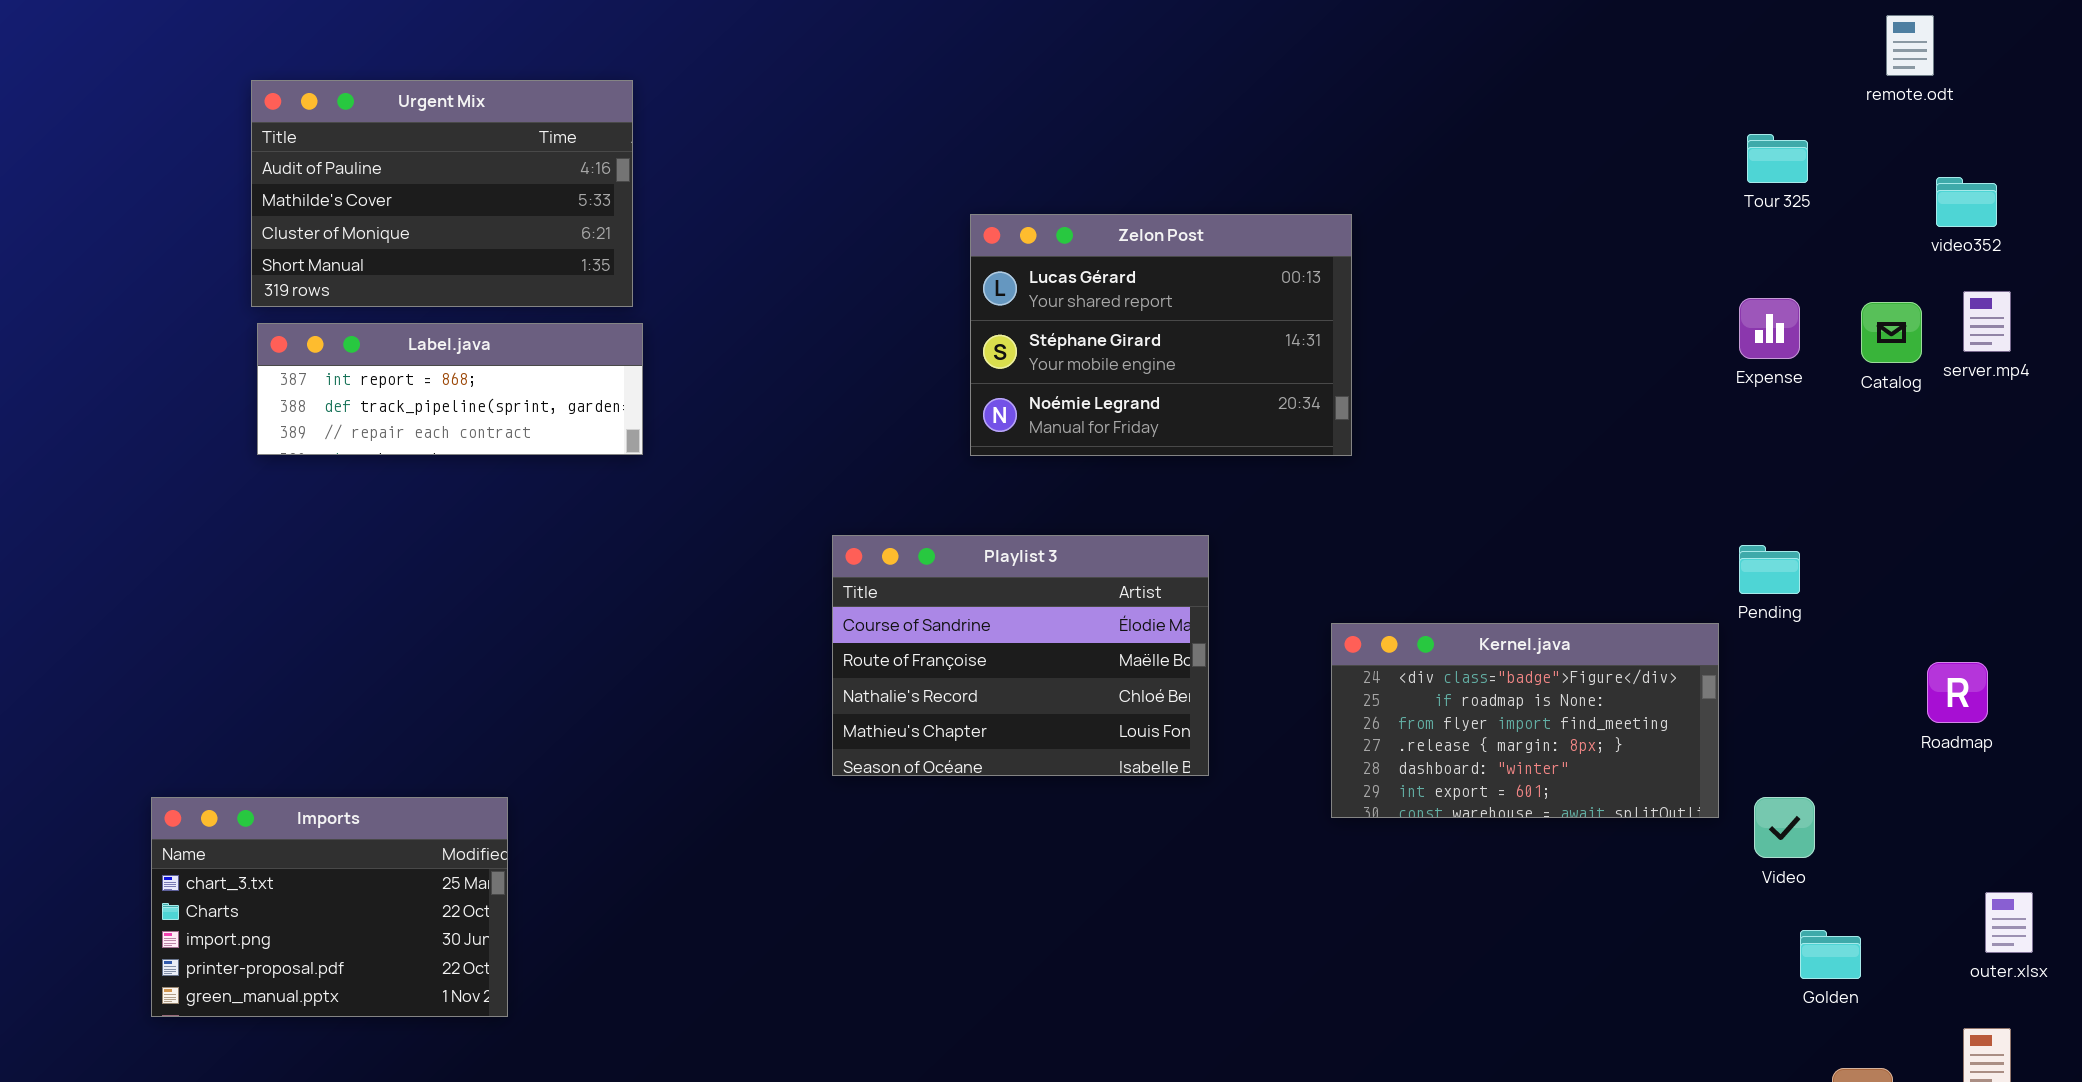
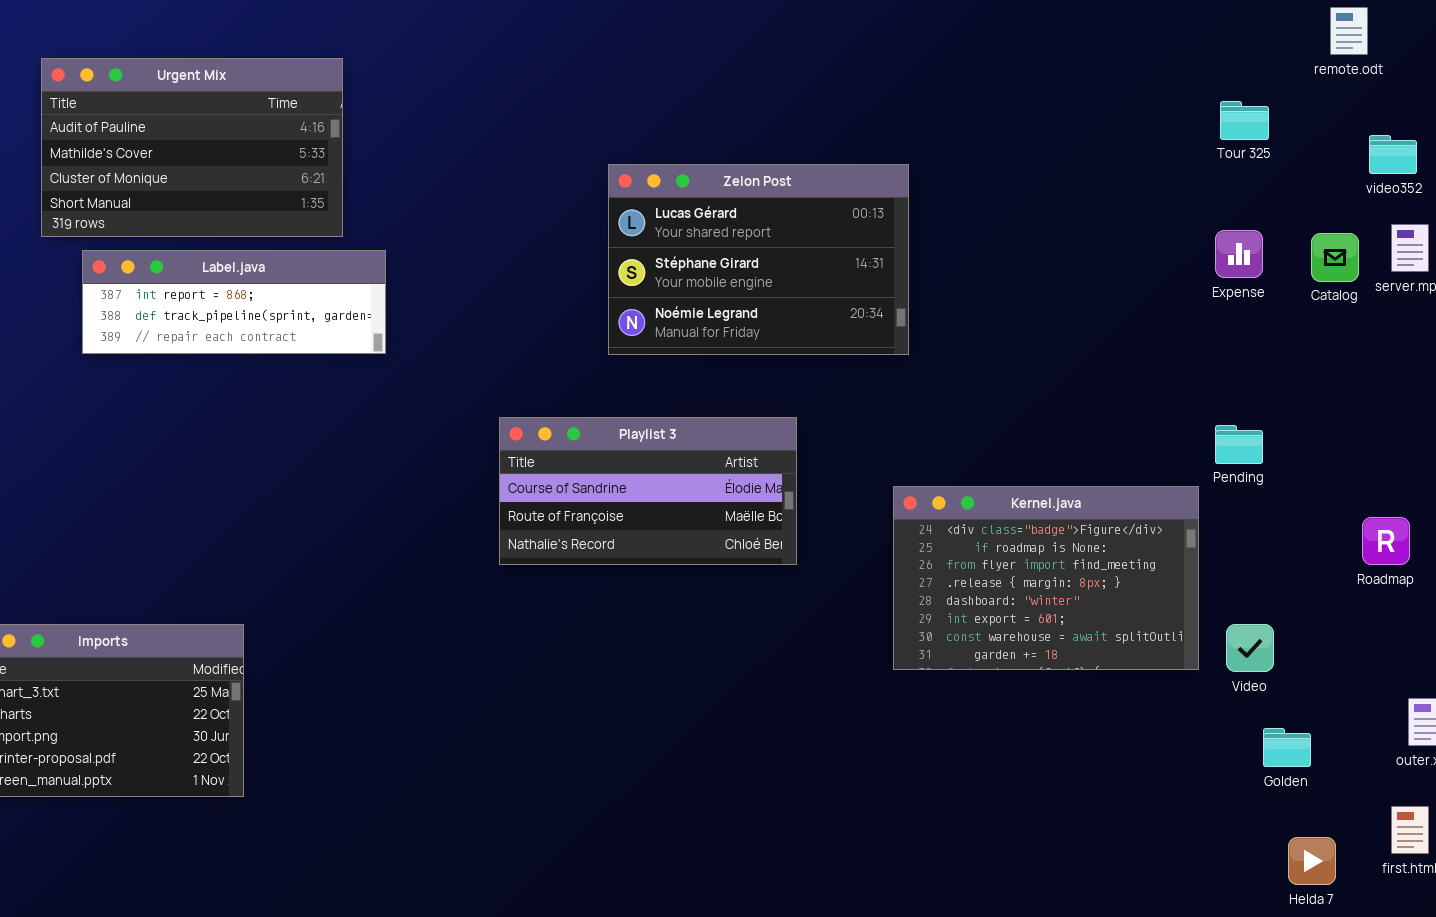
Label.java: [257,323,643,455] -> [82,250,386,354], moved
Playlist 3: [832,535,1209,776] -> [499,417,797,565], resized
Kernel.java: [1331,623,1719,818] -> [893,486,1199,670], resized

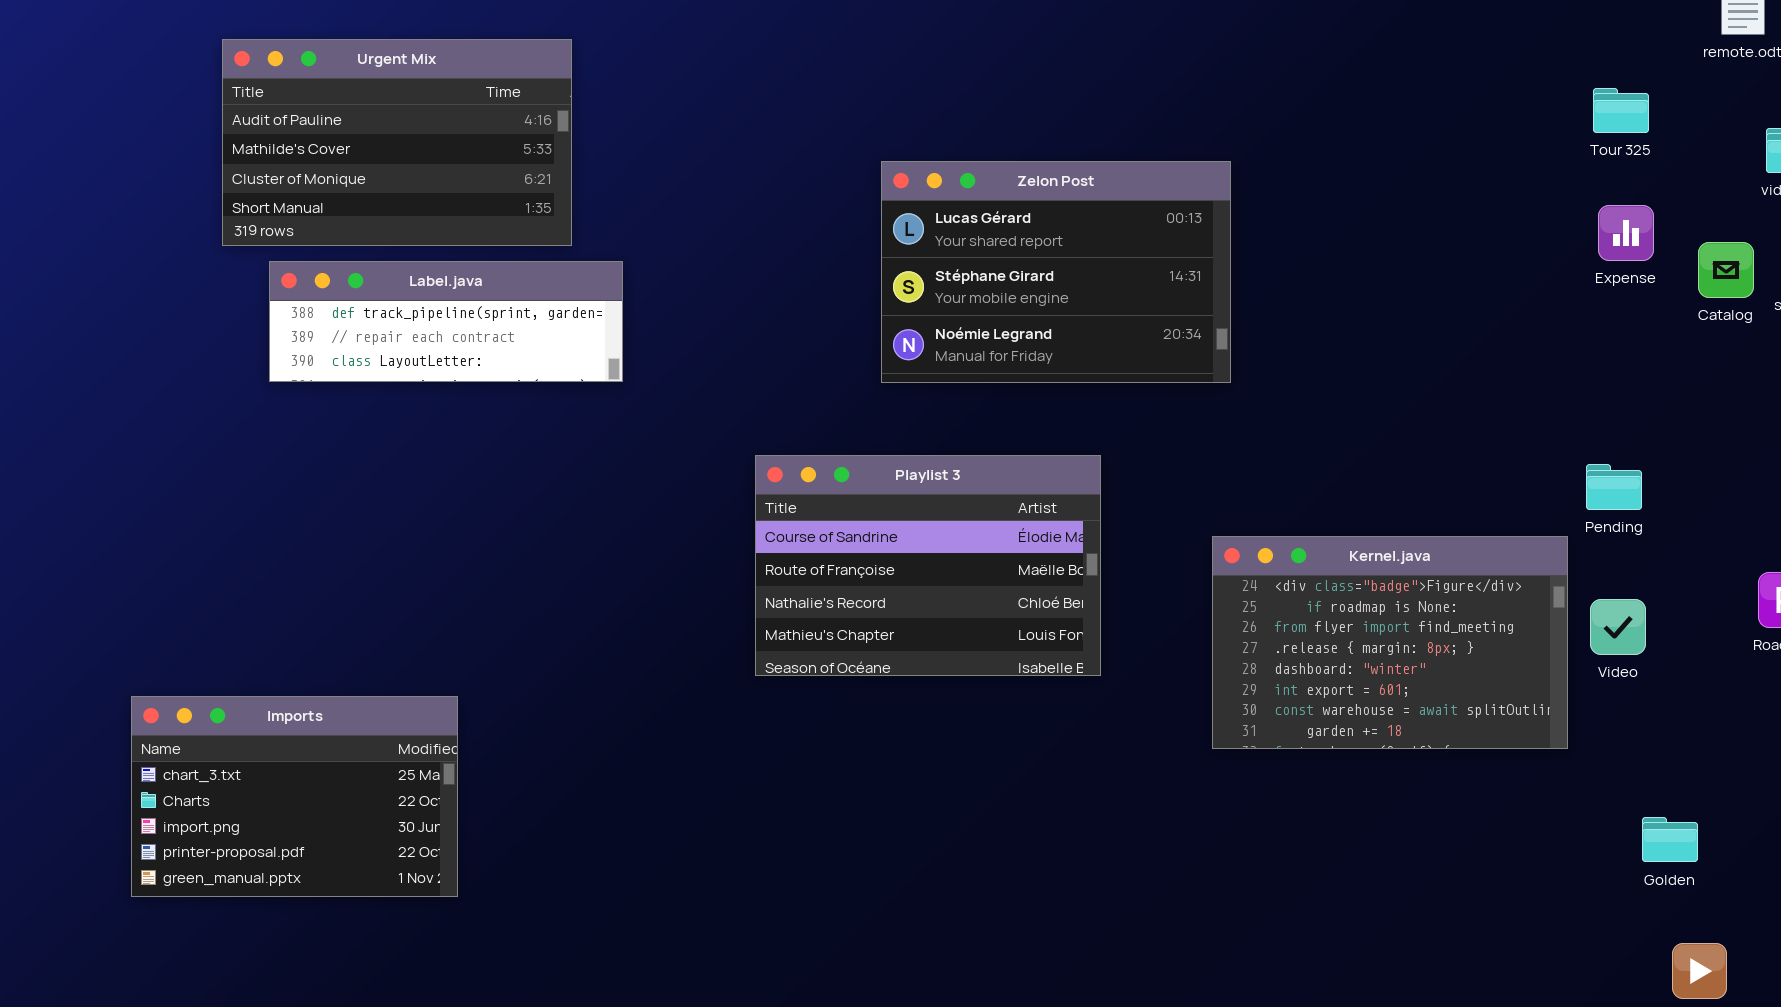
Expense: [1215,230,1263,278] -> [1598,205,1654,261], moved
Label.java: [82,250,386,354] -> [269,261,623,382], scrolled down 1 row
Playlist 3: [499,417,797,565] -> [755,455,1101,676], resized
Video: [1226,624,1274,672] -> [1590,599,1646,655], moved

